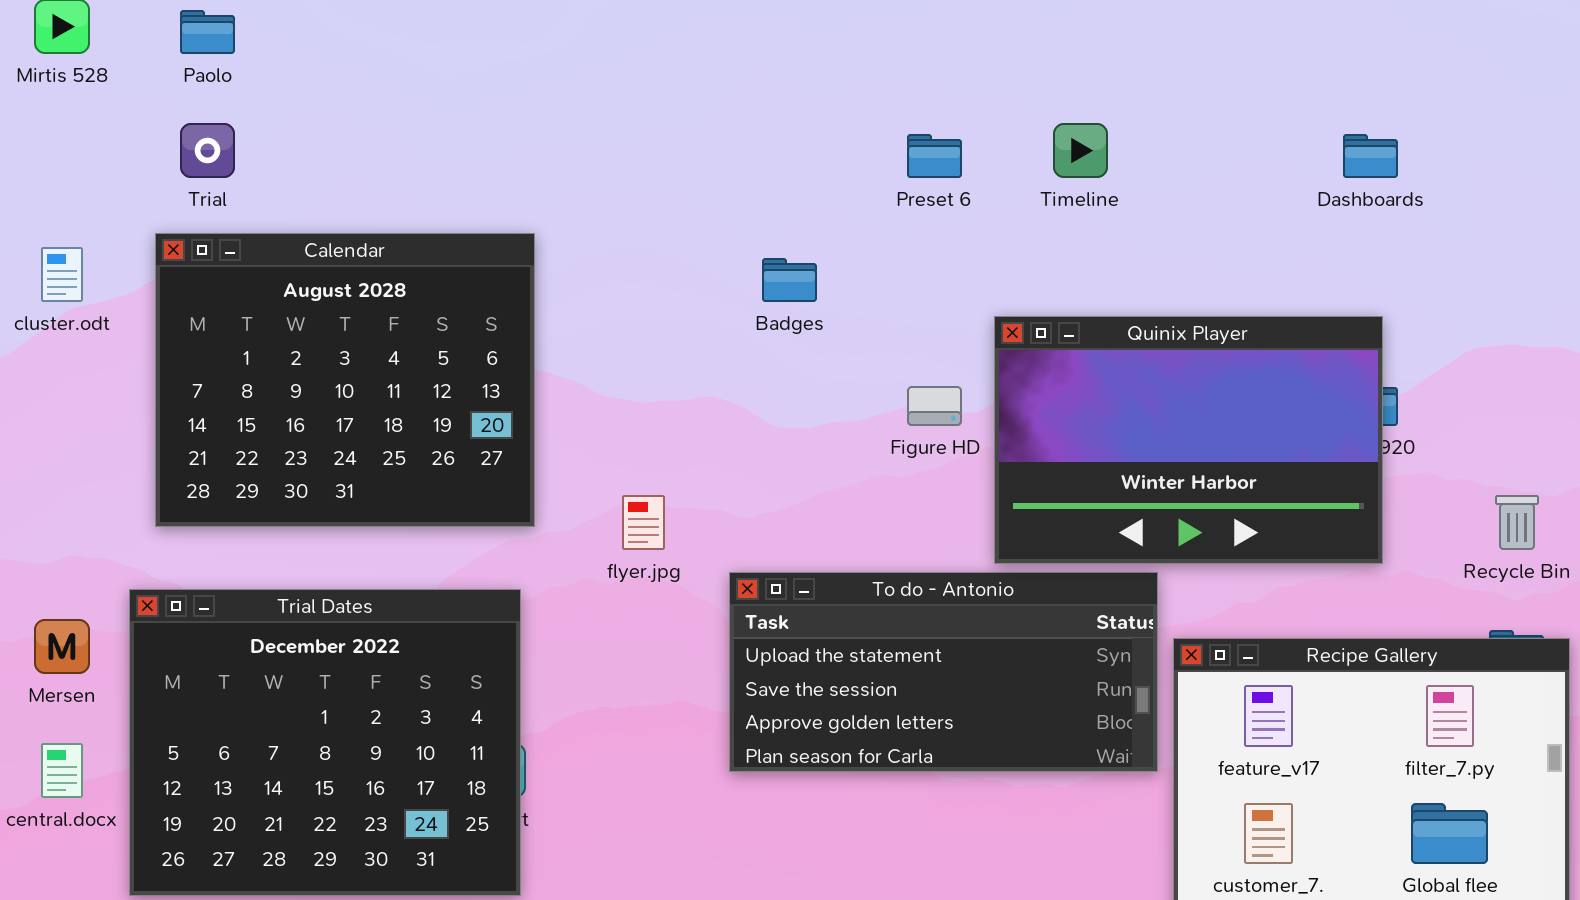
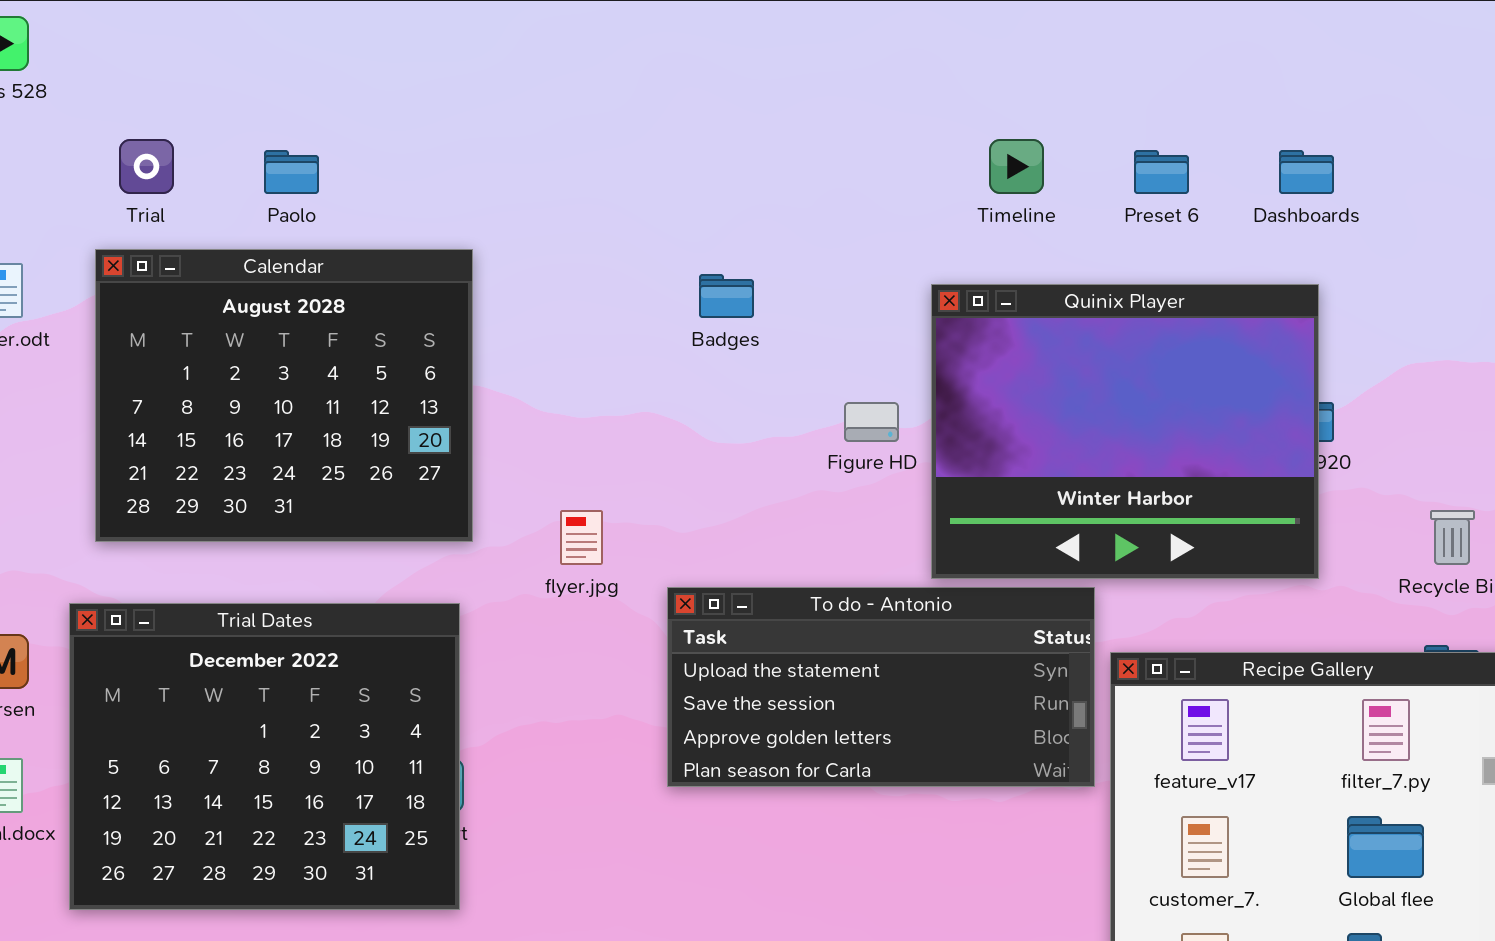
Paolo: [180,10,235,54] -> [264,150,319,194], moved
Preset 6: [907,134,962,178] -> [1134,150,1189,194], moved
Quinix Player: [994,316,1383,564] -> [931,284,1319,579], resized

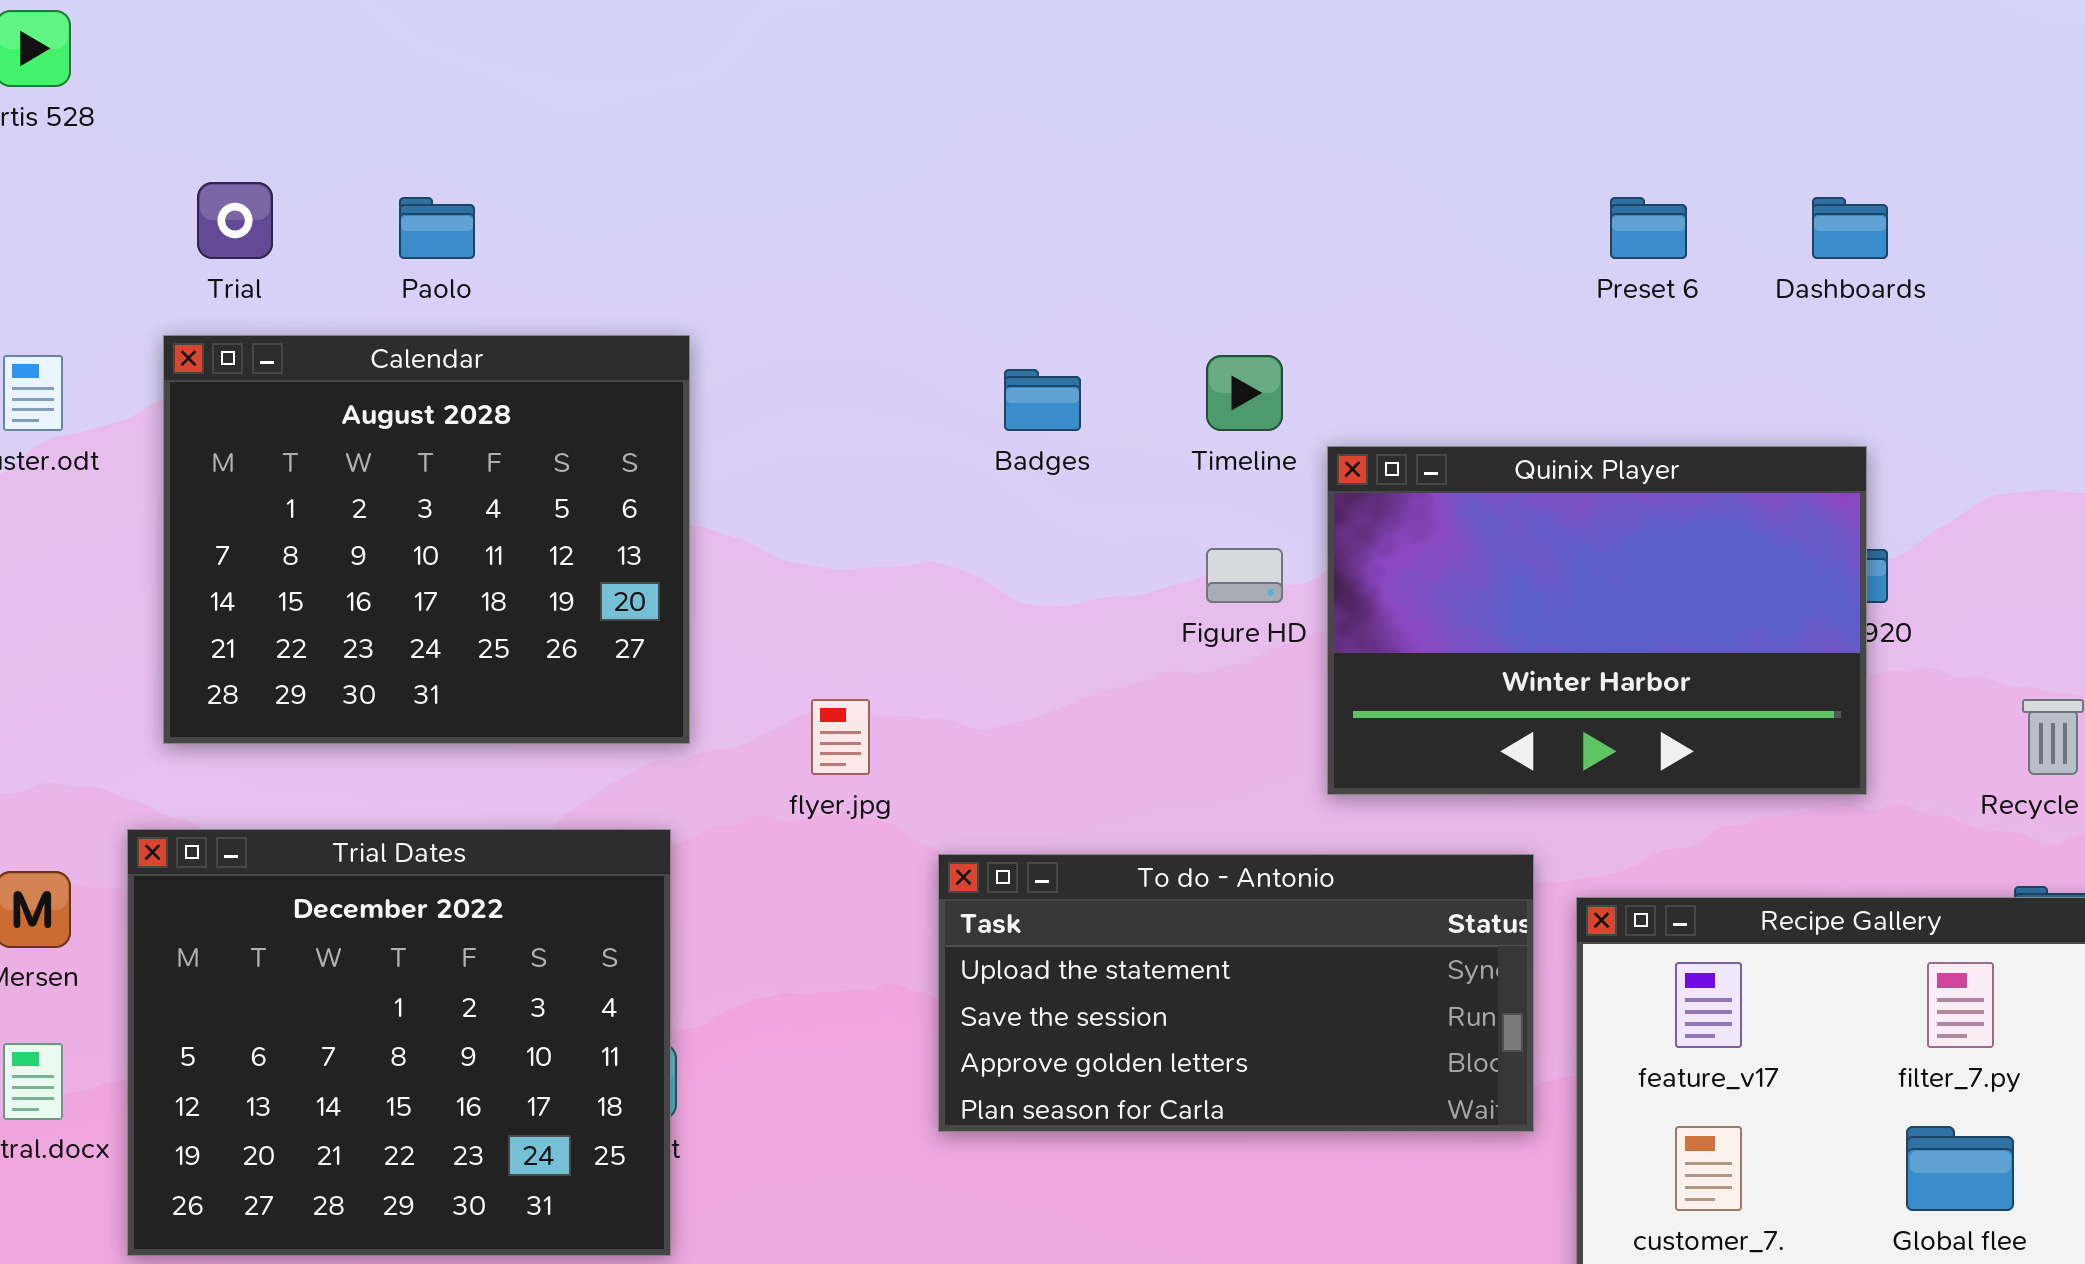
Timeline: [989,139,1044,194] -> [1206,355,1283,431], moved
Quinix Player: [931,284,1319,579] -> [1327,446,1867,795], resized
To do - Antonio: [667,587,1095,787] -> [938,854,1534,1132], moved

